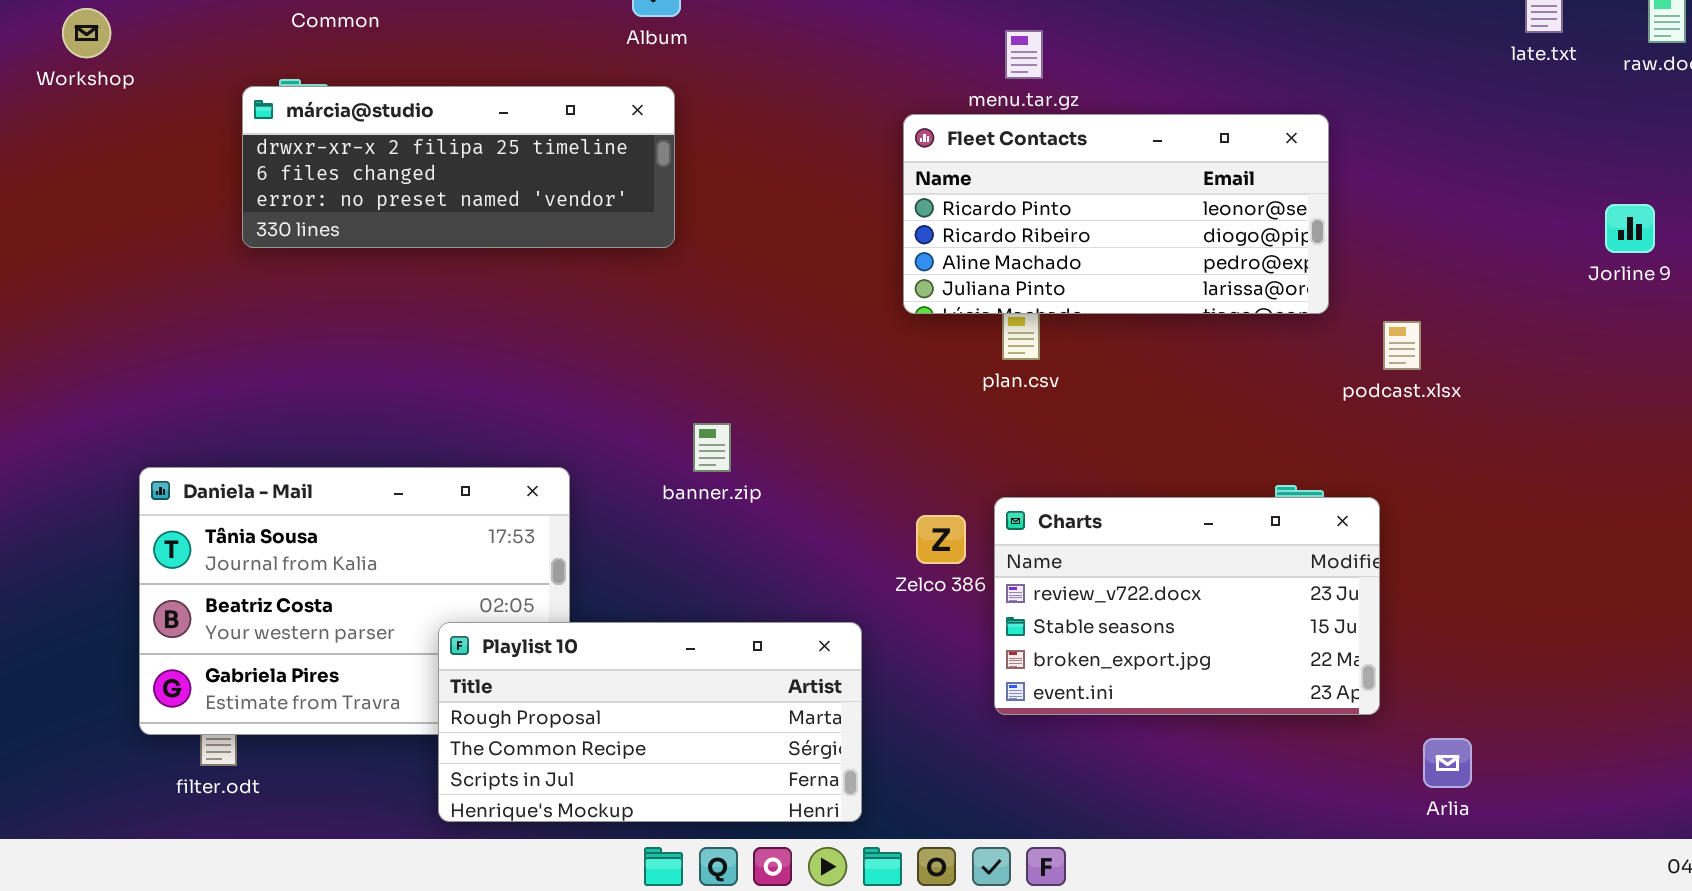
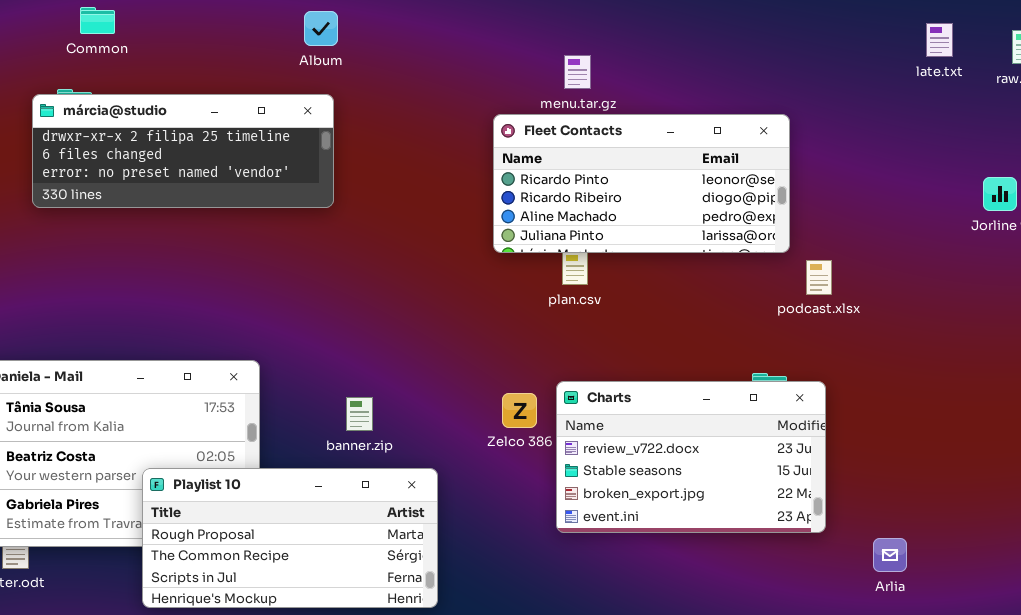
podcast.xlsx: [1383,321,1421,370] -> [806,260,832,295], moved
banner.zip: [693,423,731,472] -> [346,397,373,431], moved
Playlist 10: [438,622,862,822] -> [142,468,438,608], moved
Arlia: [1423,738,1472,788] -> [873,538,907,572], moved

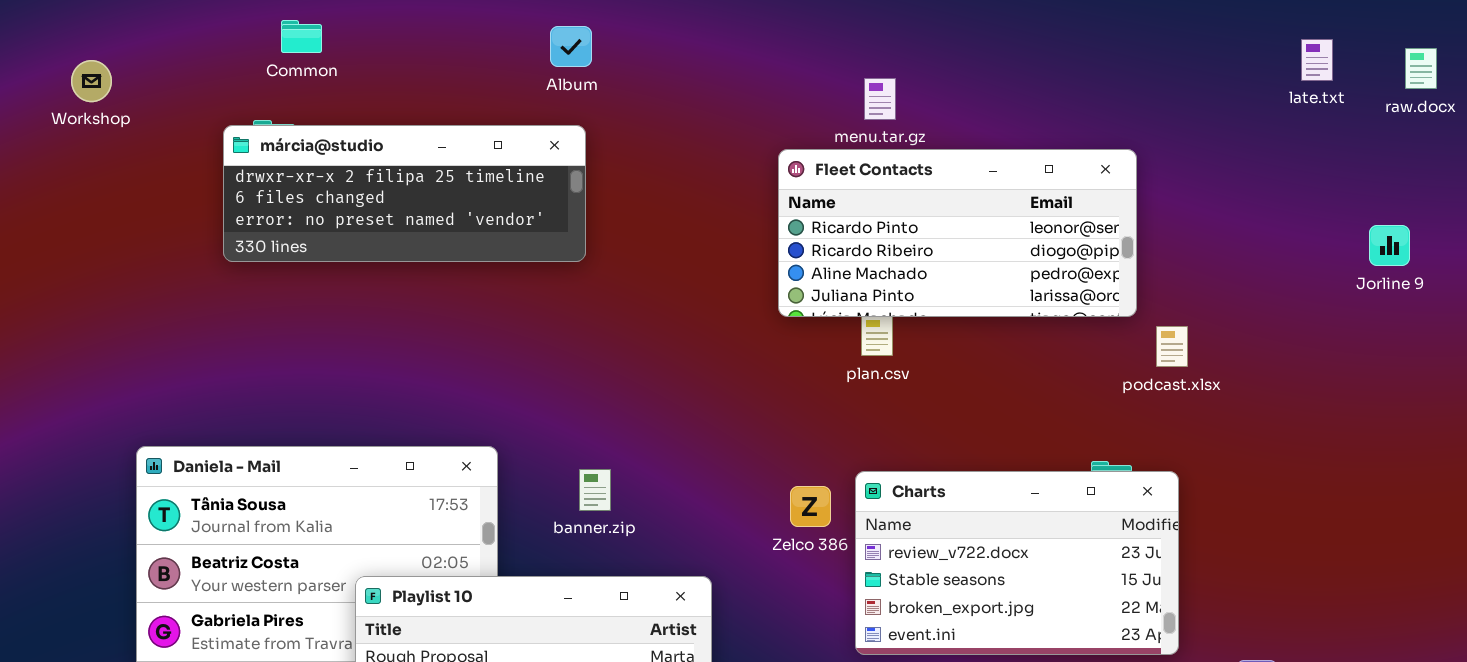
banner.zip: [346,397,373,431] -> [579,469,611,511], moved

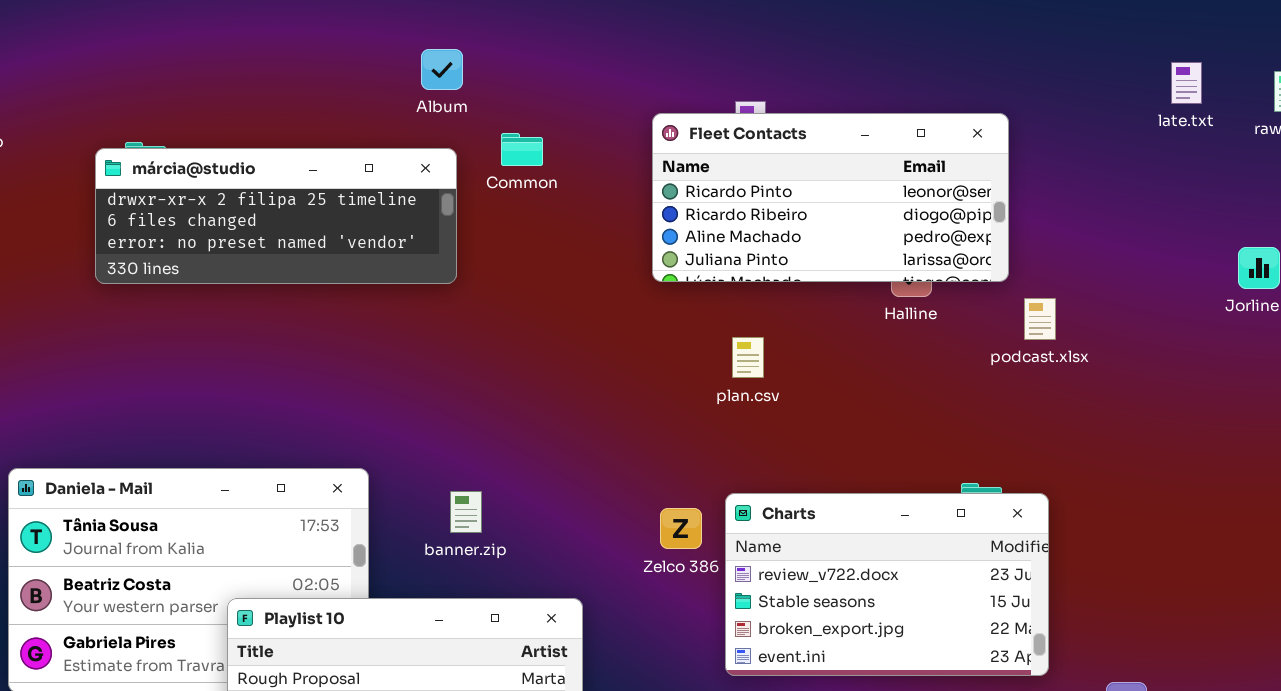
Common: [281,20,322,53] -> [501,133,543,166], moved
Fleet Contacts: [778,149,1137,317] -> [652,113,1009,282], moved
podcast.xlsx: [1156,326,1188,367] -> [1024,298,1056,340], moved

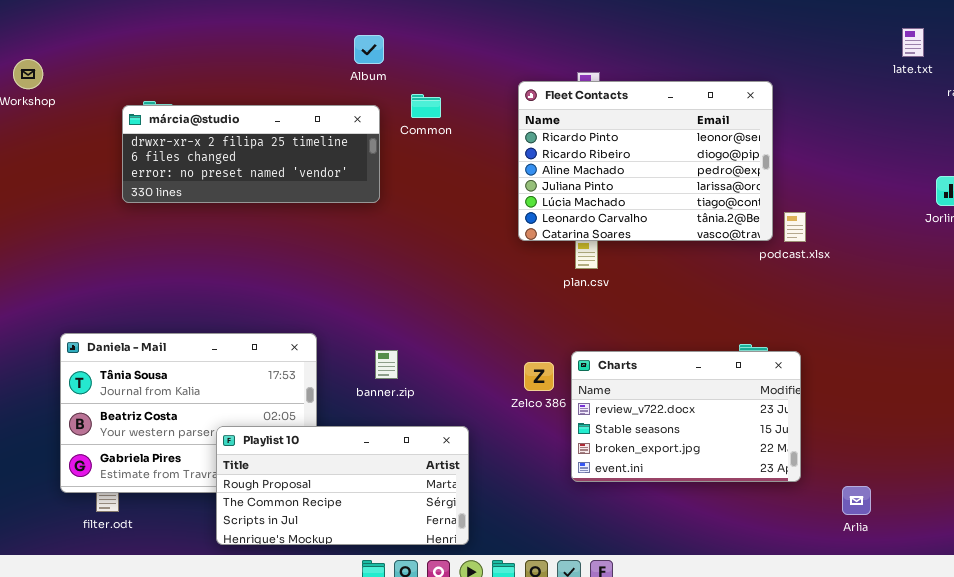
late.txt: [1171,62,1202,104] -> [902,28,924,57], moved
Fleet Contacts: [652,113,1009,282] -> [518,81,773,241], resized

